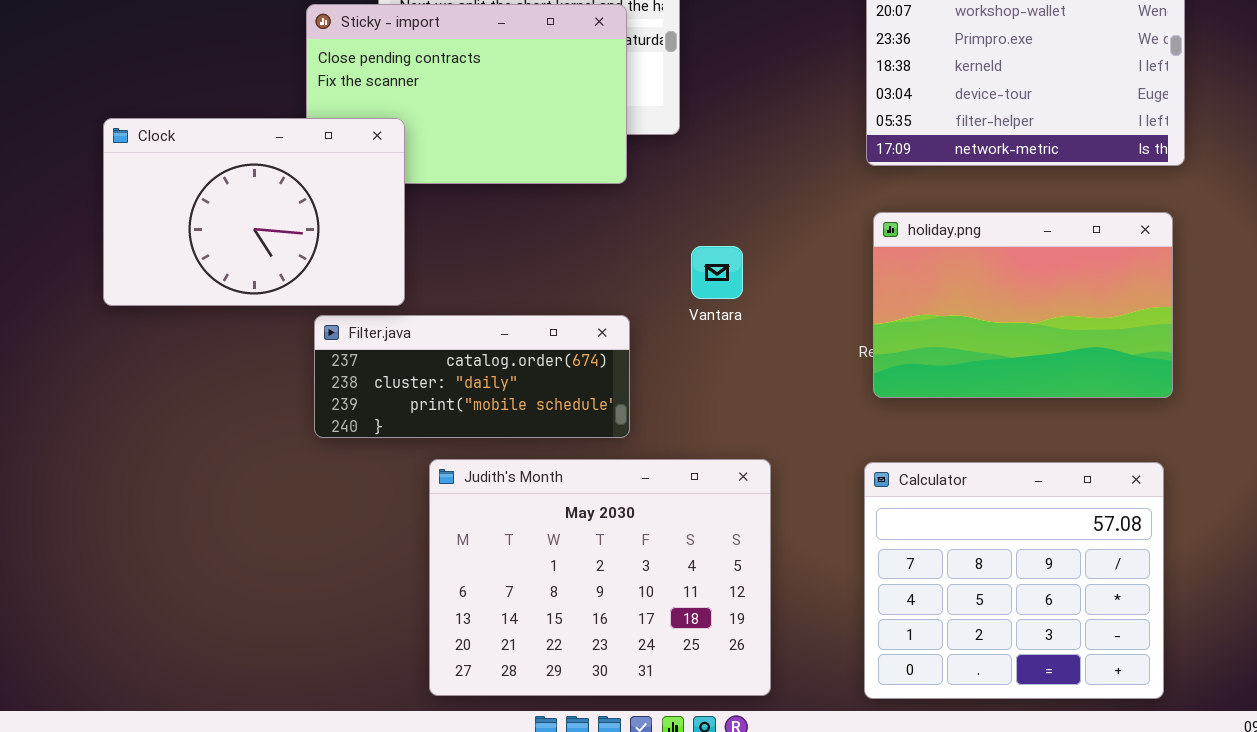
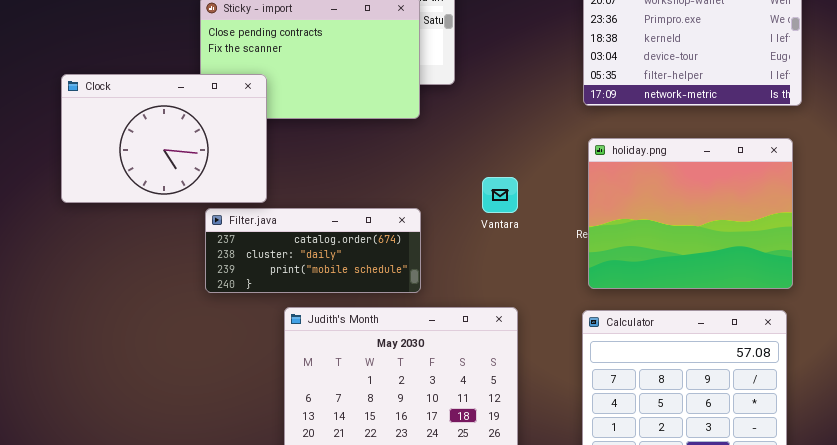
holiday.png: [873,212,1173,398] -> [588,138,793,289], resized
Vantara: [691,246,743,299] -> [482,177,518,213], moved

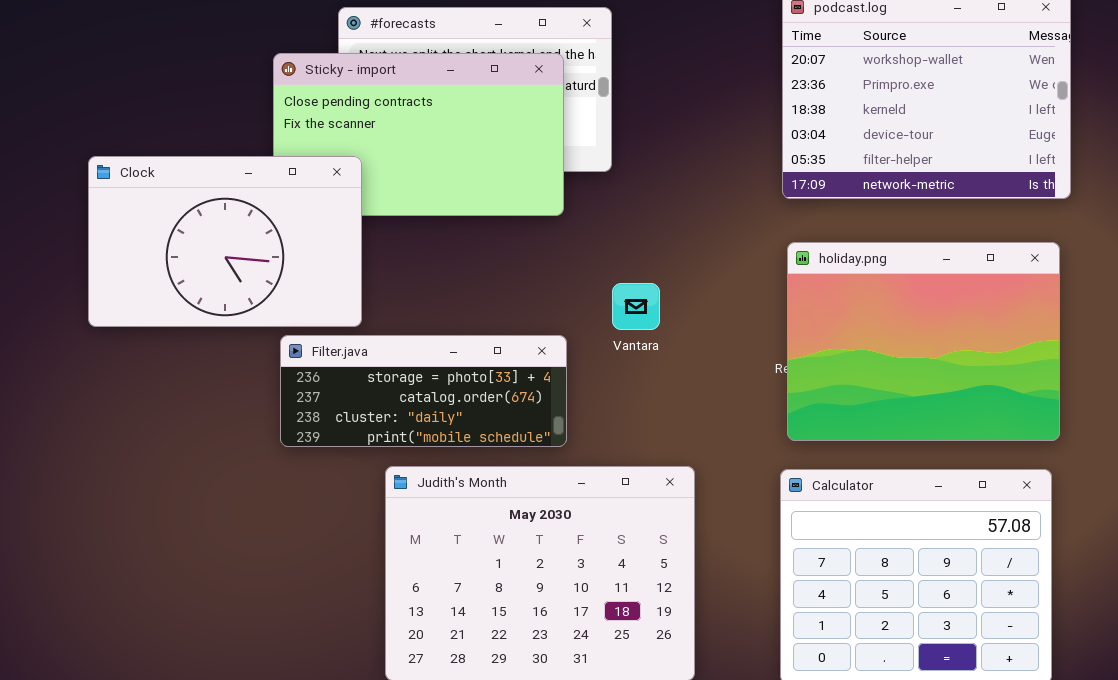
Vantara: [482,177,518,213] -> [612,283,660,330], moved
Filter.java: [205,208,421,293] -> [280,335,567,447], scrolled up 1 row

